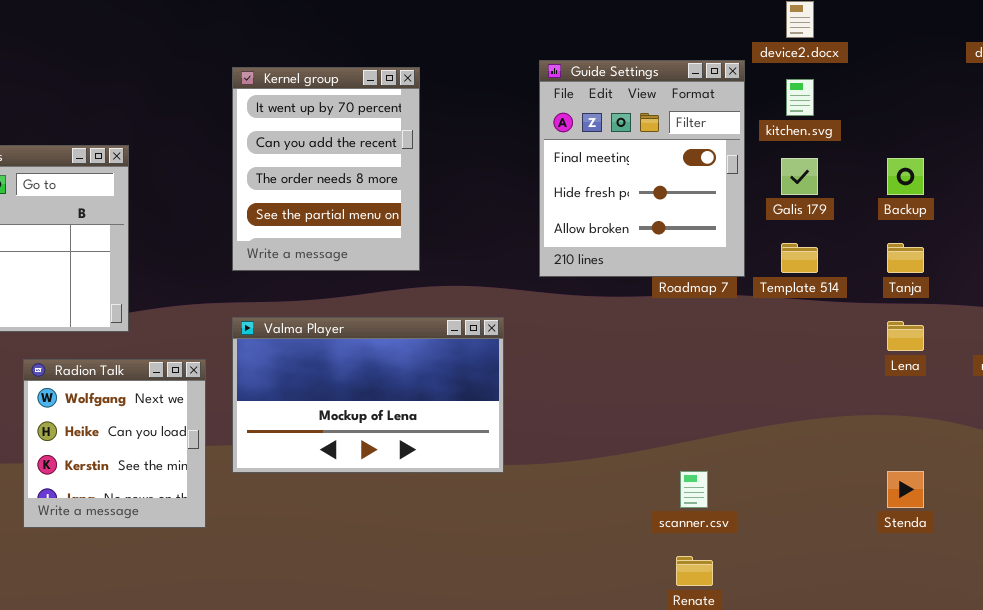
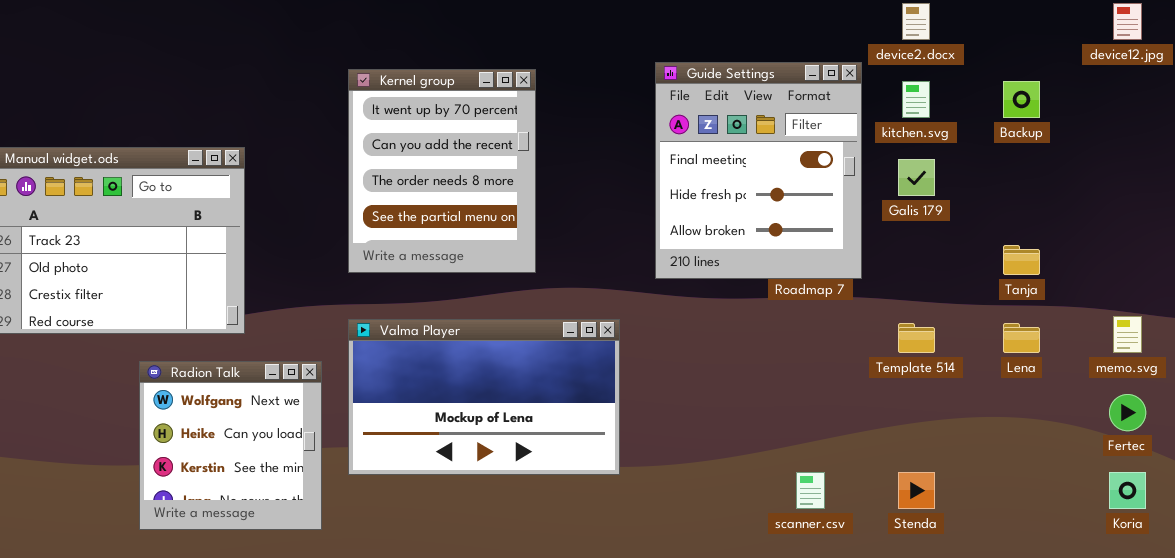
Backup: [887,158,924,195] -> [1003,81,1040,118], moved
Template 514: [781,243,818,273] -> [898,323,935,353], moved
Stenda: [887,471,924,508] -> [898,472,935,509], moved

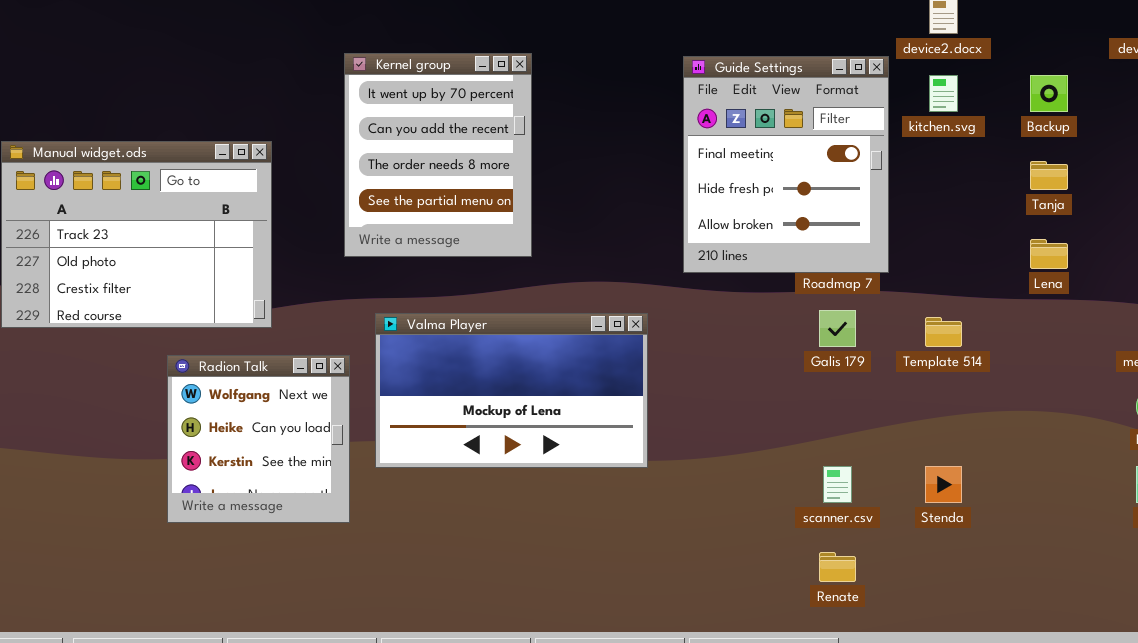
Kernel group: [348,69,536,273] -> [344,53,532,257], moved
Galis 179: [898,159,935,196] -> [819,310,856,347], moved
Tanja: [1003,245,1040,275] -> [1030,161,1068,190], moved
Lena: [1003,323,1040,353] -> [1030,239,1068,269], moved

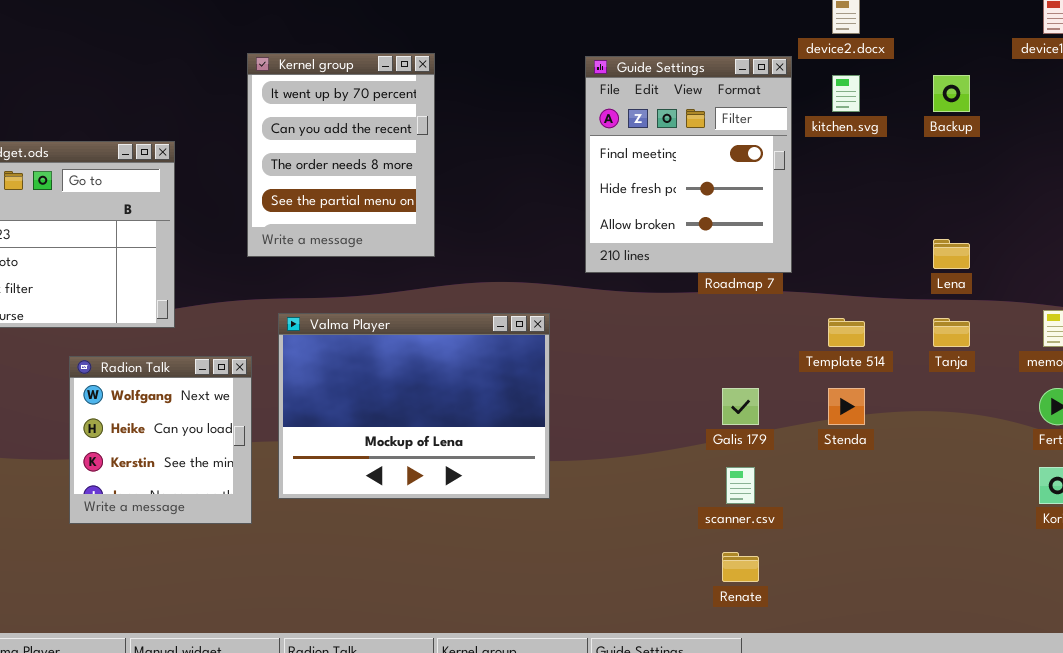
Tanja: [1030,161,1068,190] -> [933,318,970,347], moved
Galis 179: [819,310,856,347] -> [722,388,759,425], moved
Valma Player: [375,313,648,468] -> [278,313,550,499], resized
Stenda: [925,466,962,503] -> [828,388,865,425], moved

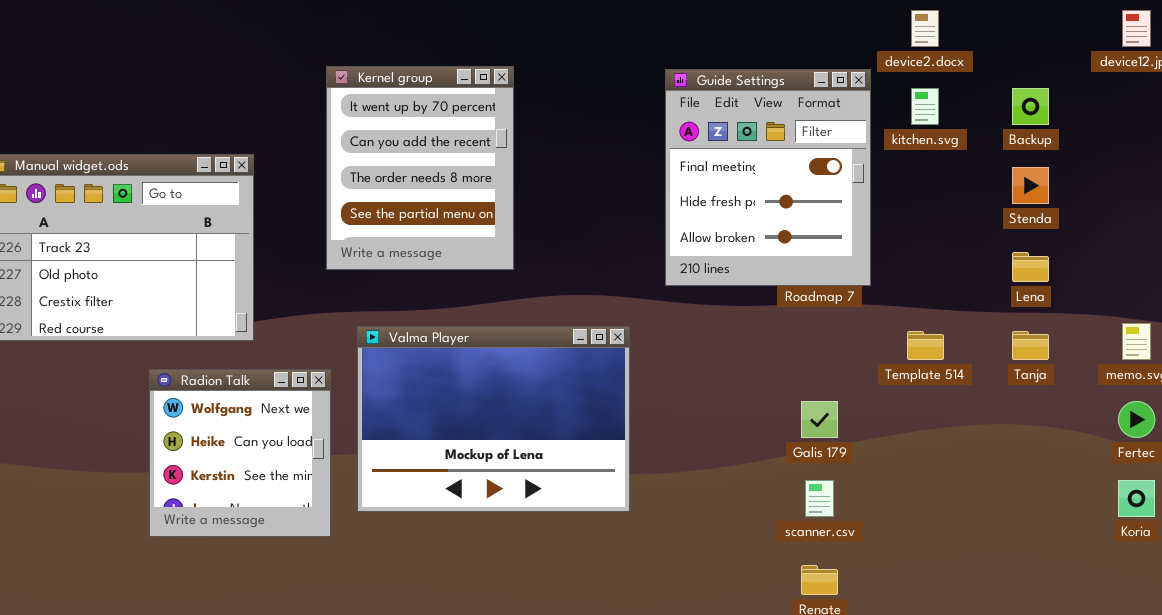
Stenda: [828,388,865,425] -> [1012,167,1049,204], moved

